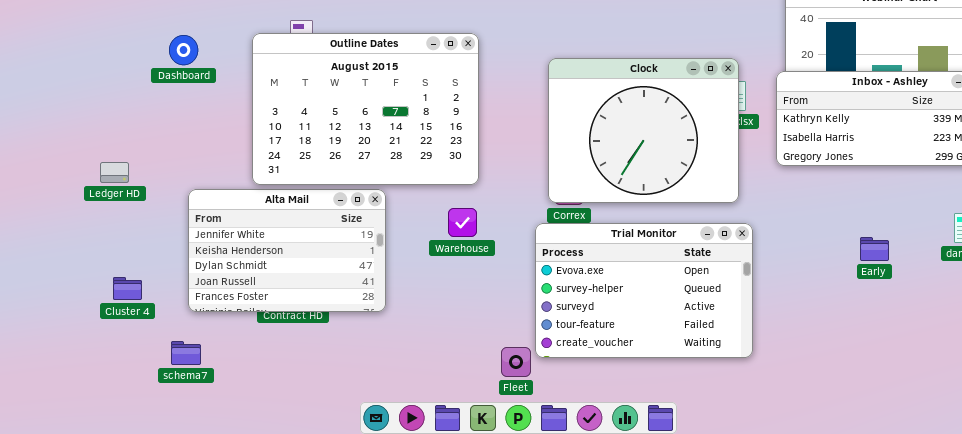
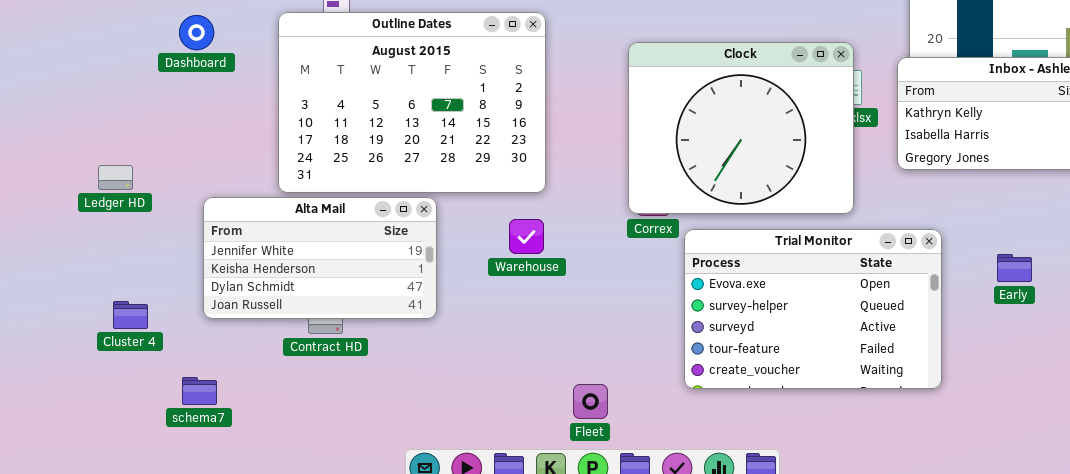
Alta Mail: [188,189,386,312] -> [203,197,437,319], resized
Trial Monitor: [535,223,753,358] -> [684,229,942,389], moved

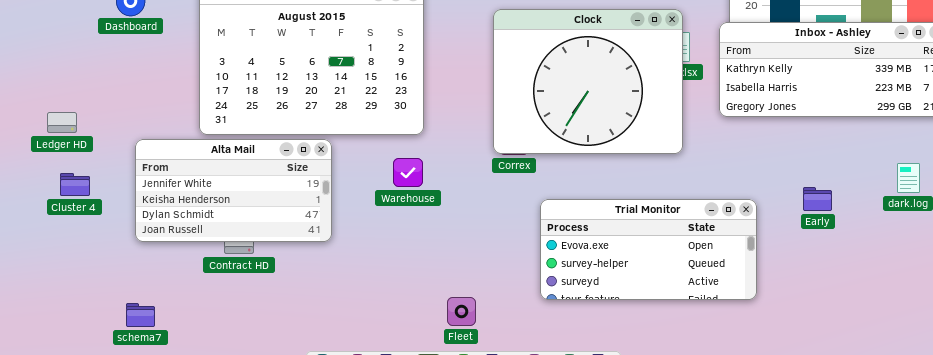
Trial Monitor: [684,229,942,389] -> [540,199,757,300], resized
Cluster 4: [113,301,148,329] -> [60,173,90,196], moved
schema7: [182,377,217,405] -> [126,303,155,327], moved

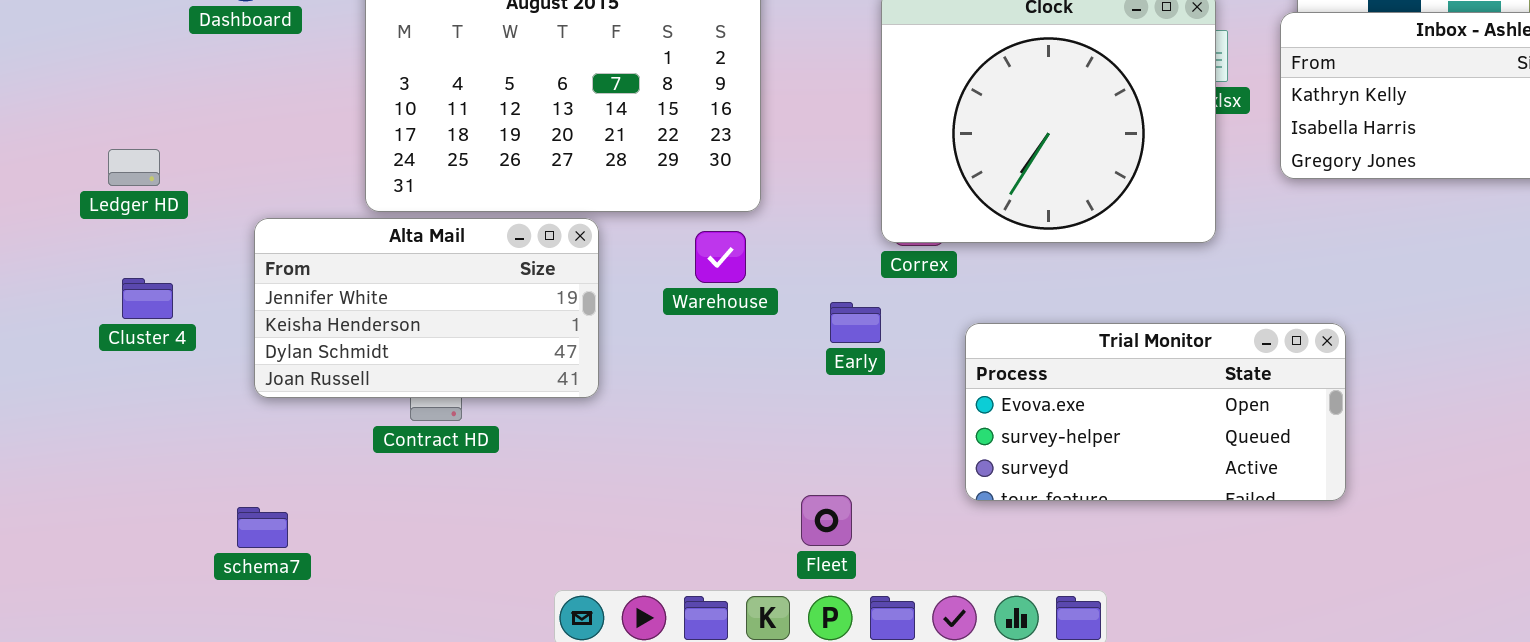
Ledger HD: [47,112,77,133] -> [108,149,160,186], moved
Warehouse: [393,158,423,187] -> [695,231,746,283], moved
Early: [803,187,832,211] -> [830,302,881,343], moved

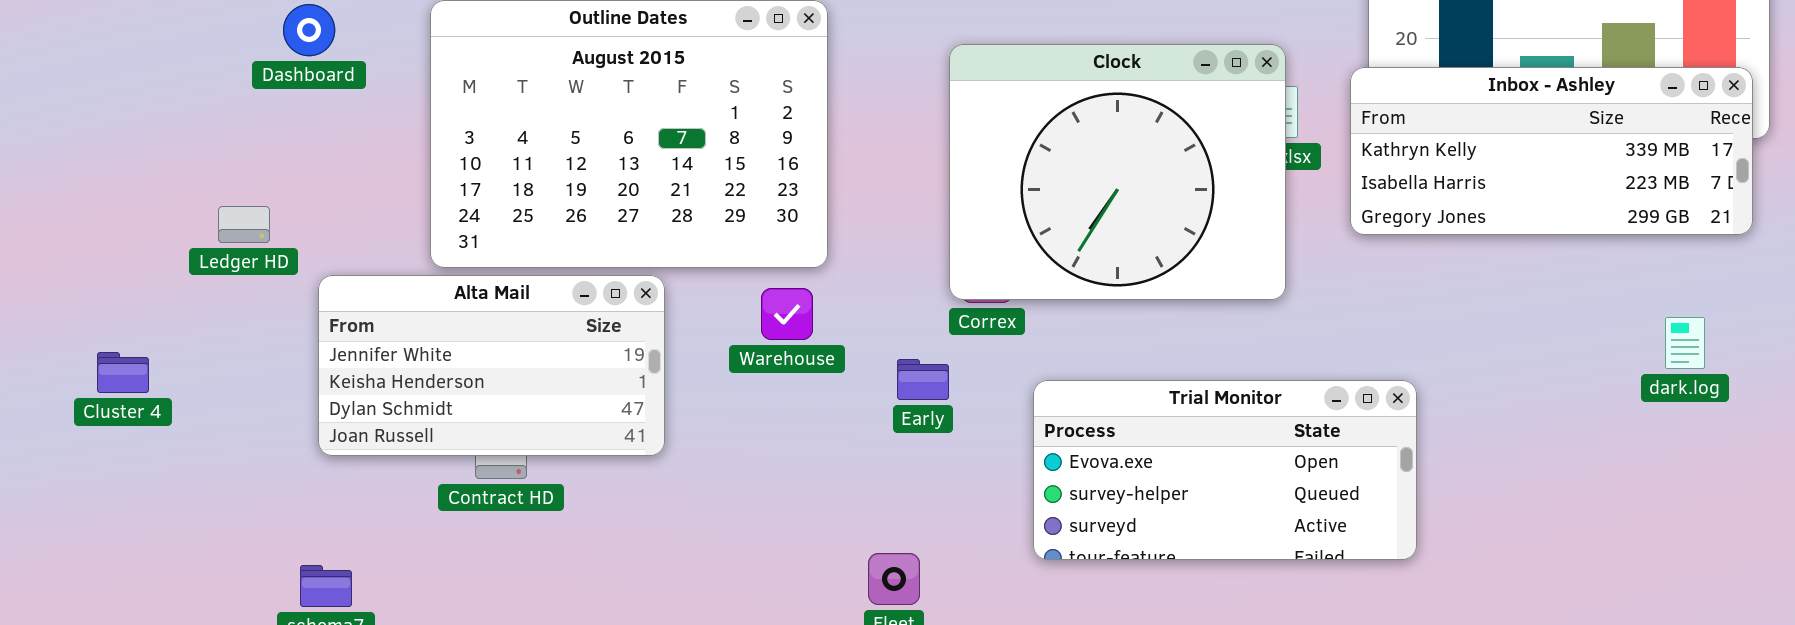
Ledger HD: [108,149,160,186] -> [218,206,270,243], moved
Cluster 4: [122,278,173,319] -> [97,352,149,393], moved

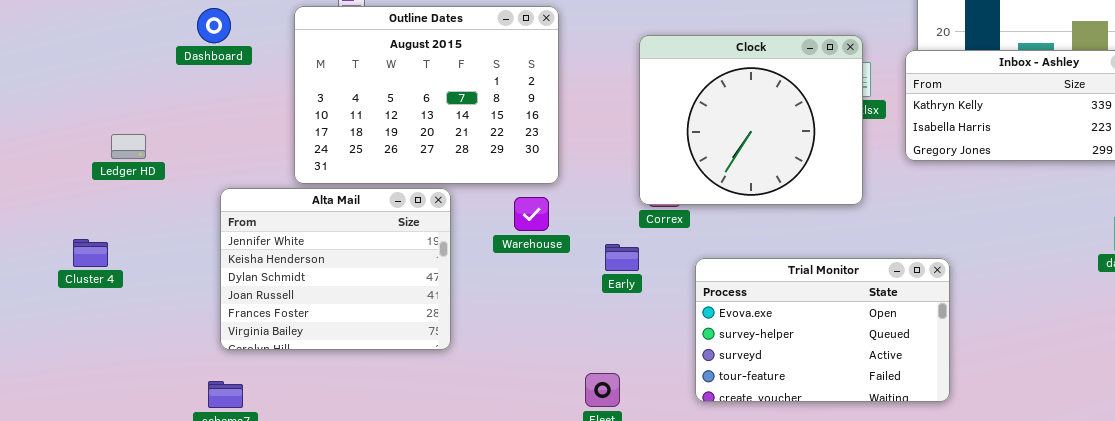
Ledger HD: [218,206,270,243] -> [111,134,146,159], moved
Alta Mail: [318,275,665,456] -> [220,188,451,350], resized
Trial Monitor: [1033,380,1417,560] -> [695,258,950,402], resized

